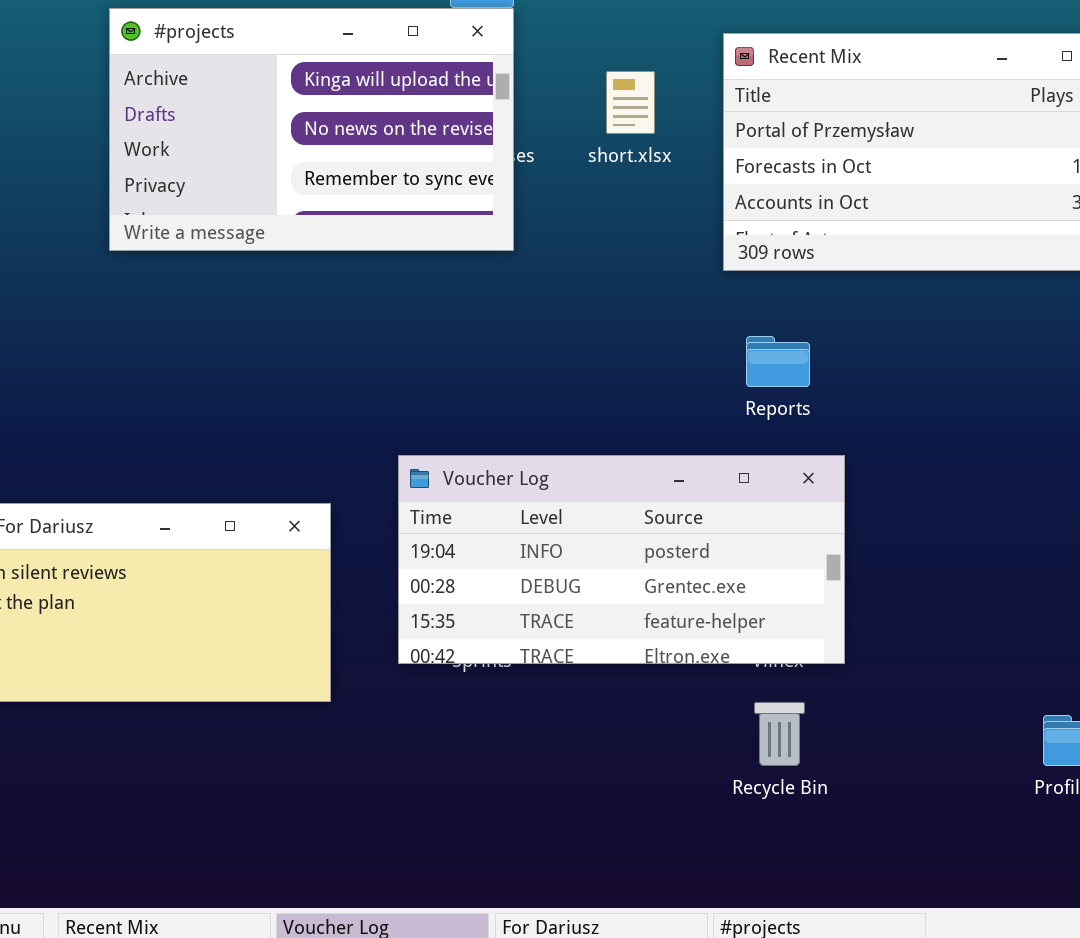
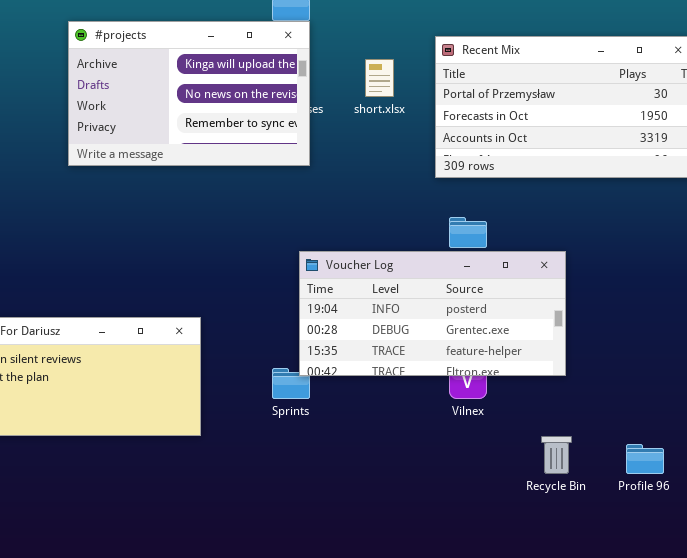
Voucher Log: [398,455,845,664] -> [299,251,566,376], moved
Recycle Bin: [754,702,805,766] -> [541,436,572,474], moved

